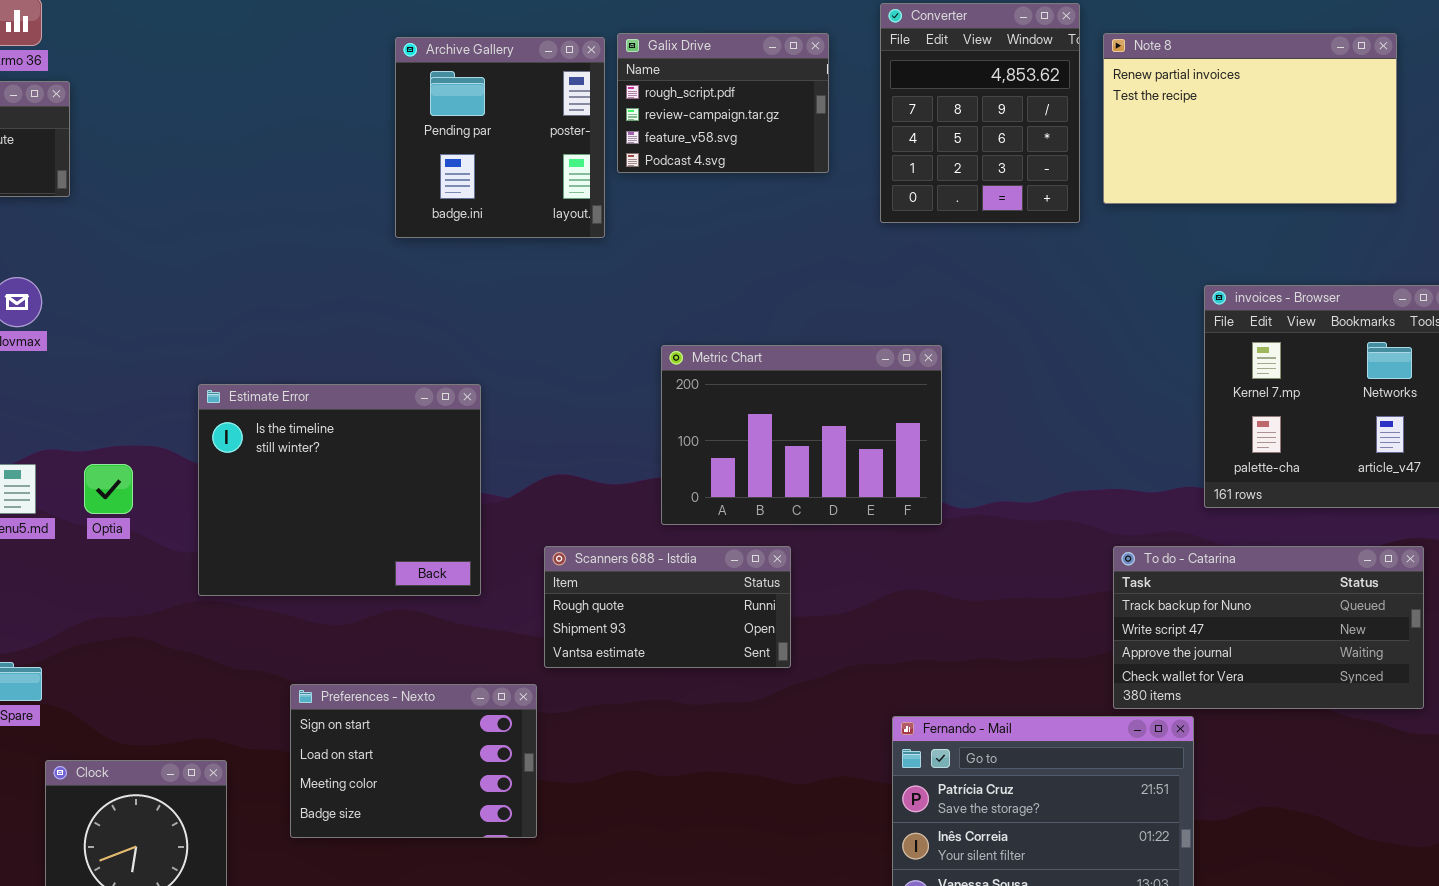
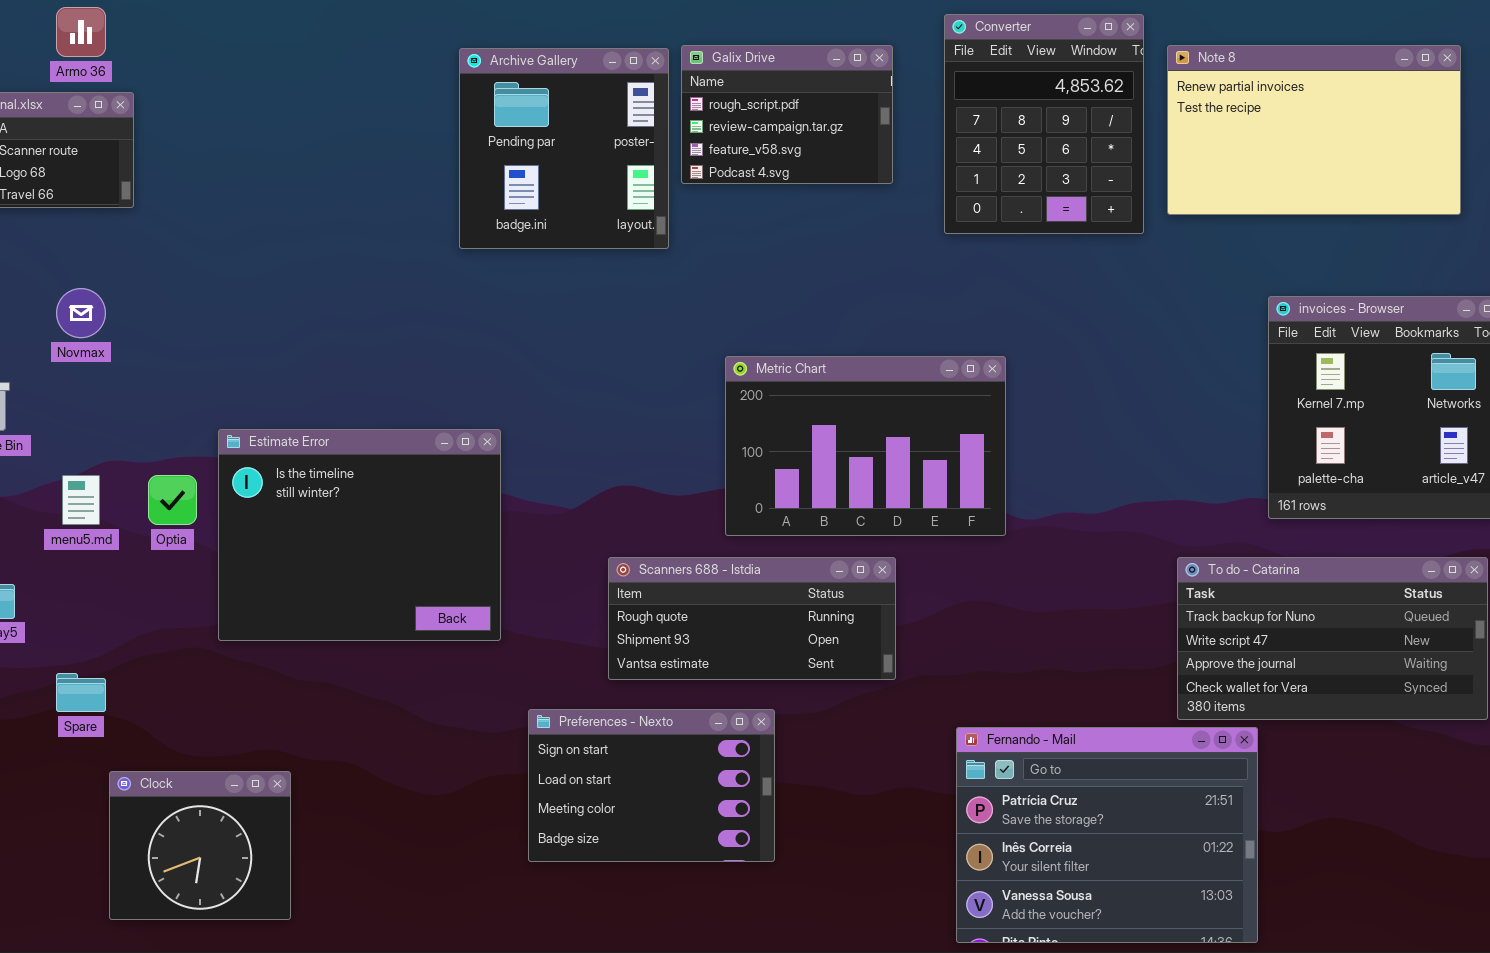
Estimate Error: [198,384,481,596] -> [218,429,501,641], moved
Scanners 688 - Istdia: [544,546,791,668] -> [608,557,896,680], resized
Preferences - Nexto: [290,684,537,838] -> [528,709,775,862], moved

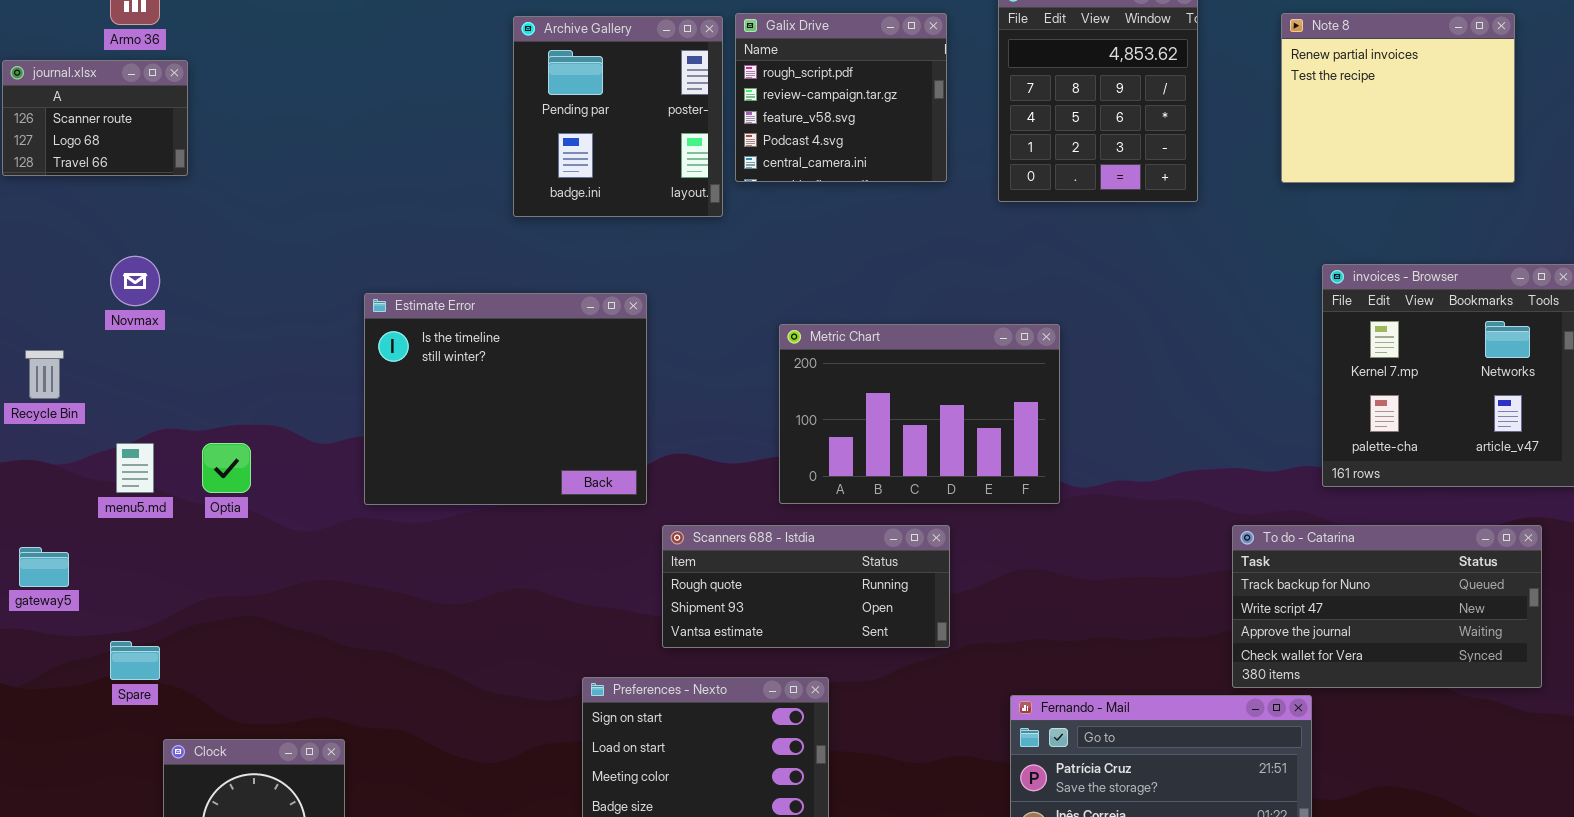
Galix Drive: [681,45,893,184] -> [735,13,947,182], resized
Note 8: [1167,45,1461,215] -> [1281,13,1515,183], resized
Estimate Error: [218,429,501,641] -> [364,293,647,505], moved

